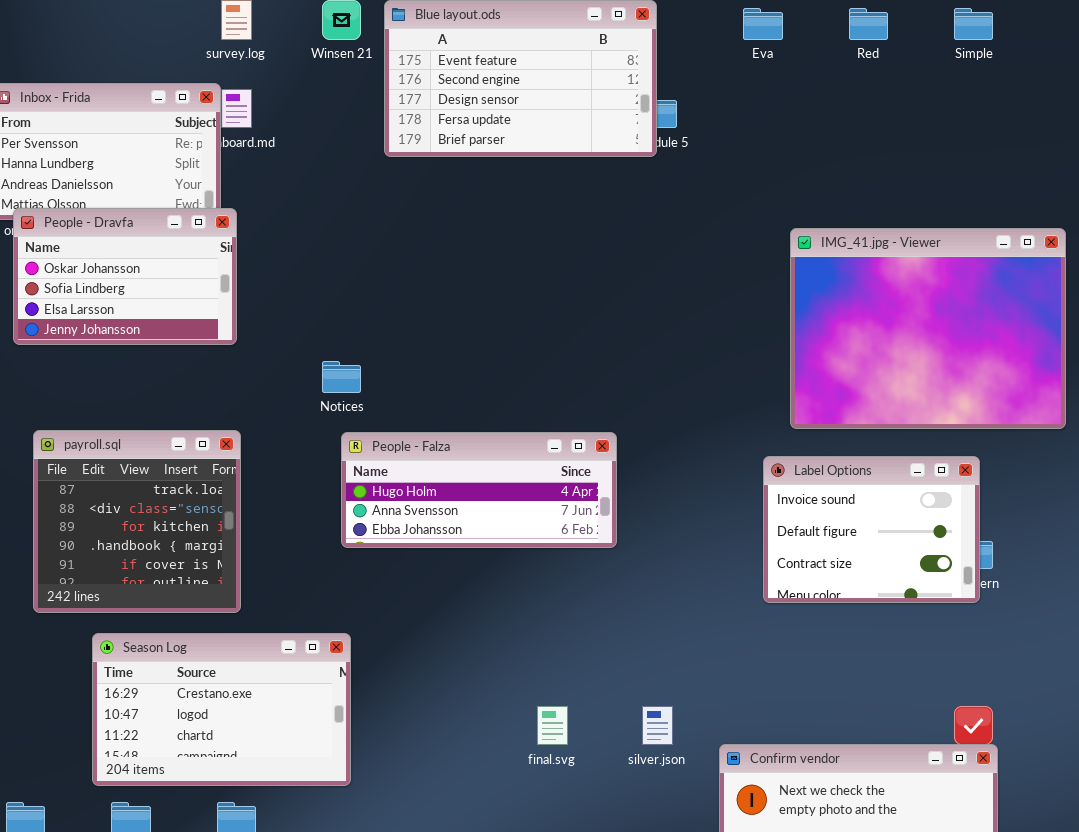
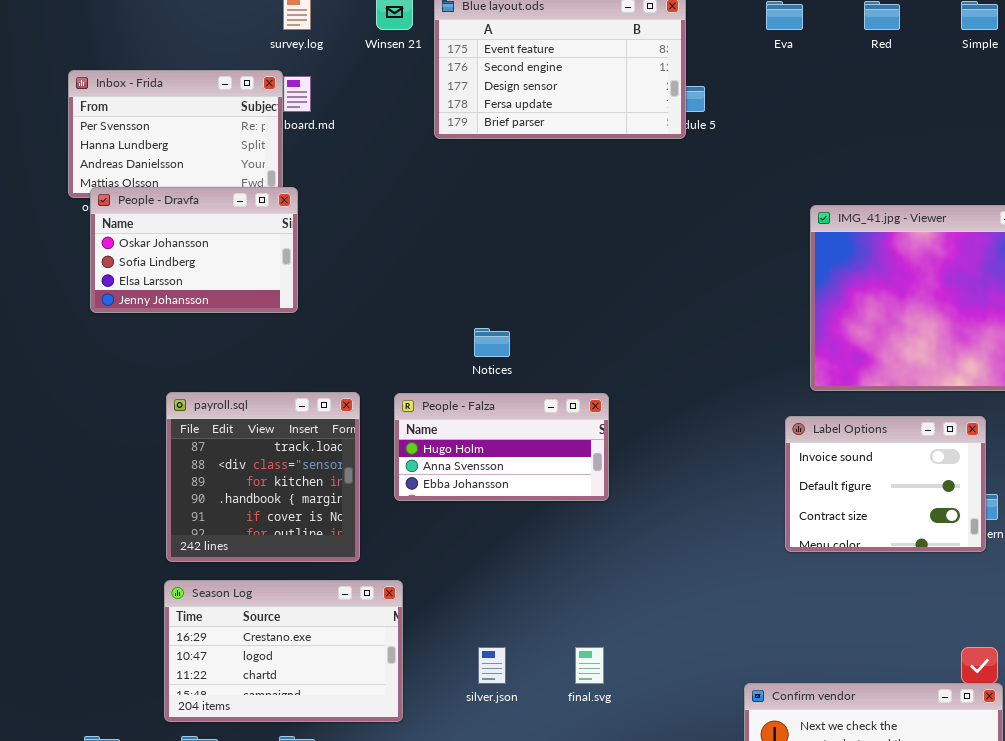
Notices: [322,361,361,393] -> [474,328,510,357], moved
payroll.sql: [33,430,241,613] -> [166,392,360,562], moved
People - Falza: [341,432,617,548] -> [394,393,609,501], resized
silver.json: [642,706,673,745] -> [478,647,506,684], moved

